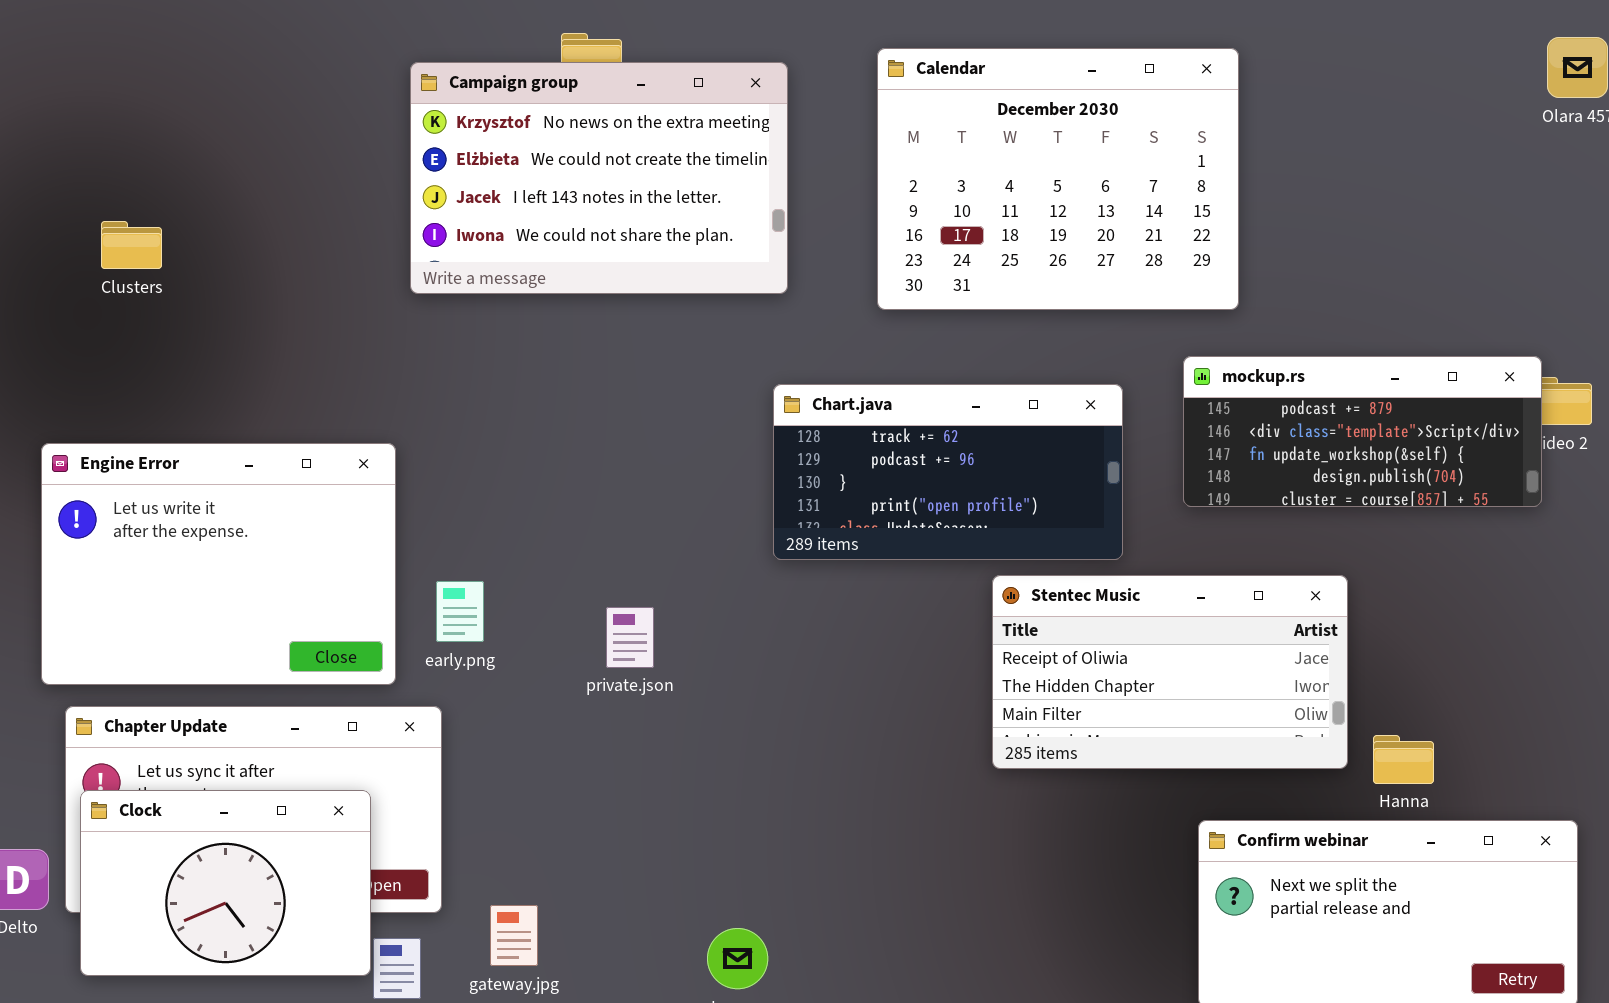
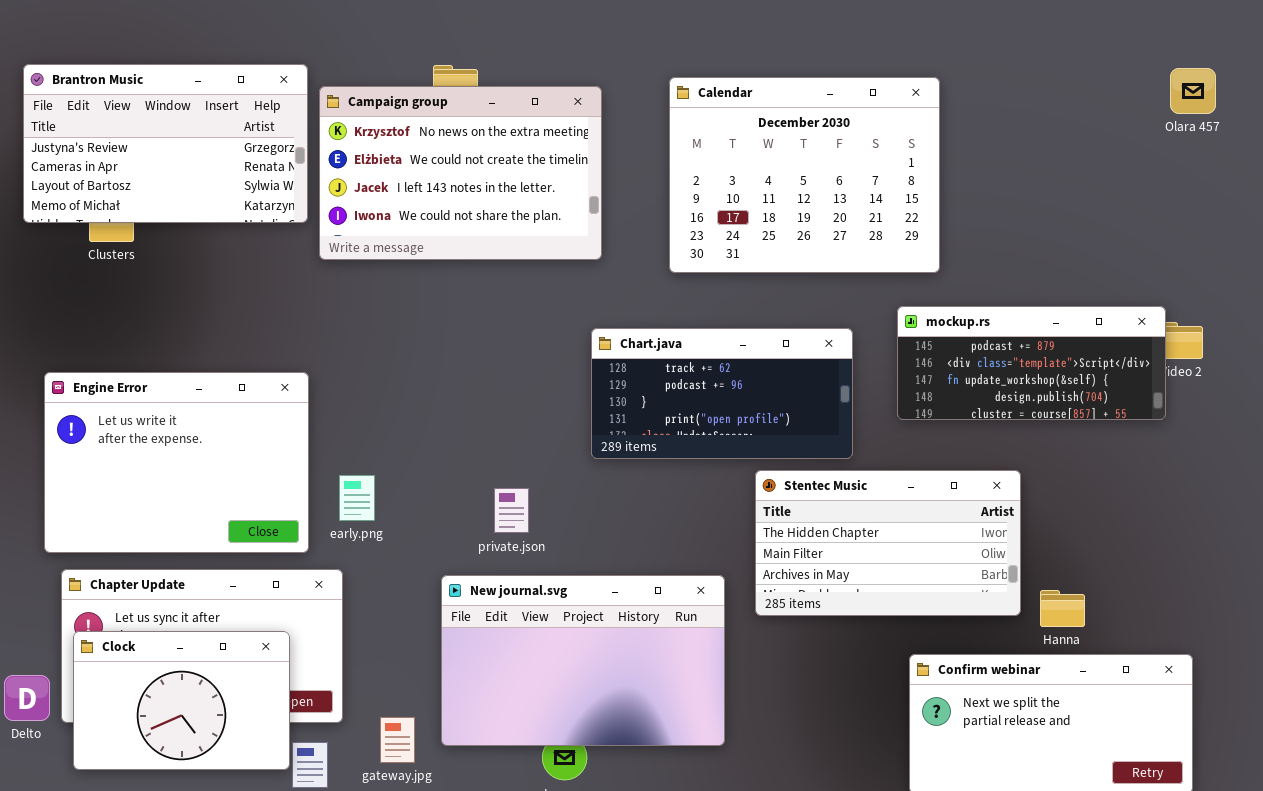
Brantron Music: none -> [23,64,308,223], opened
Stentec Music: [992,575,1348,769] -> [755,470,1021,616], scrolled down 1 row
private.json: [606,607,654,668] -> [494,488,529,533], moved
New journal.svg: none -> [441,575,725,746], opened

